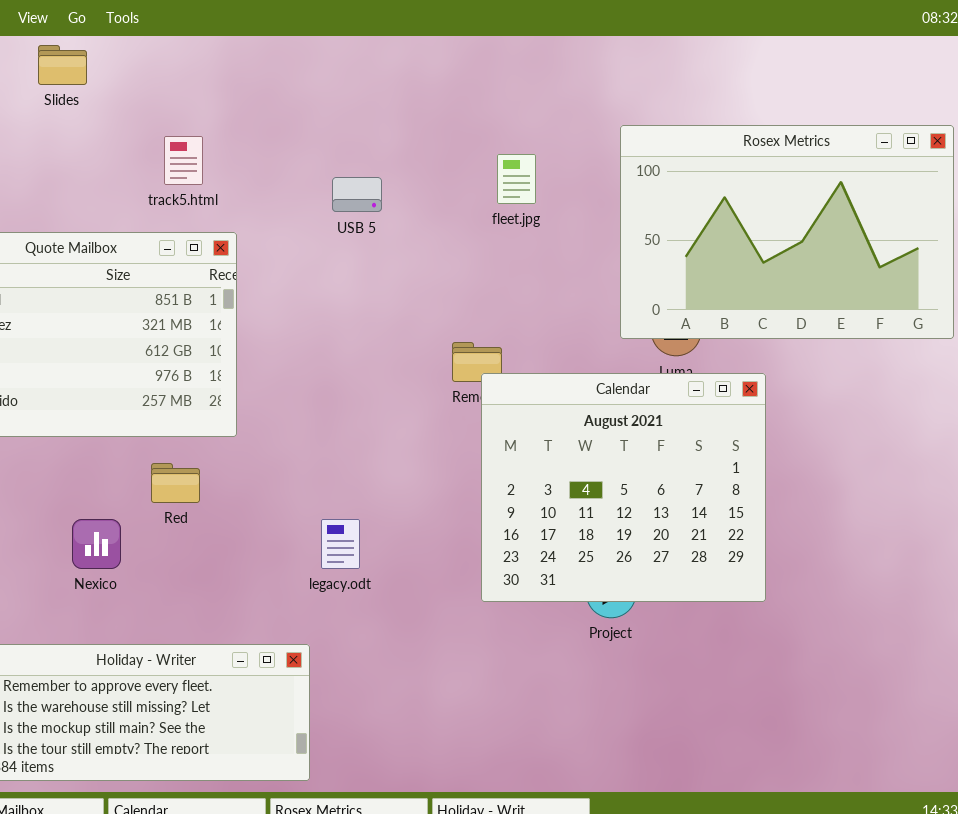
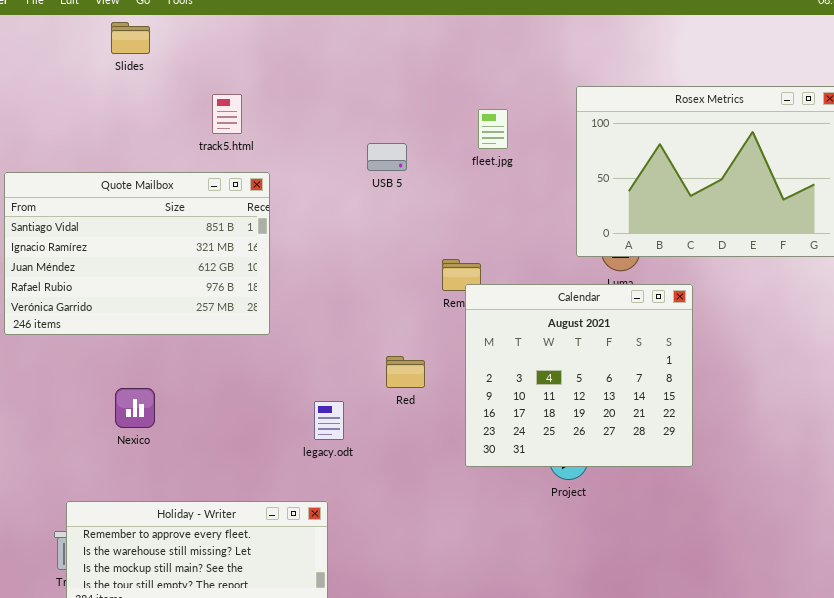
USB 5: [332,177,382,212] -> [367,143,407,171], moved
Red: [151,463,200,503] -> [386,356,425,388], moved
Nexico: [72,519,121,569] -> [115,388,155,428], moved
legacy.odt: [321,519,360,569] -> [314,401,344,440], moved

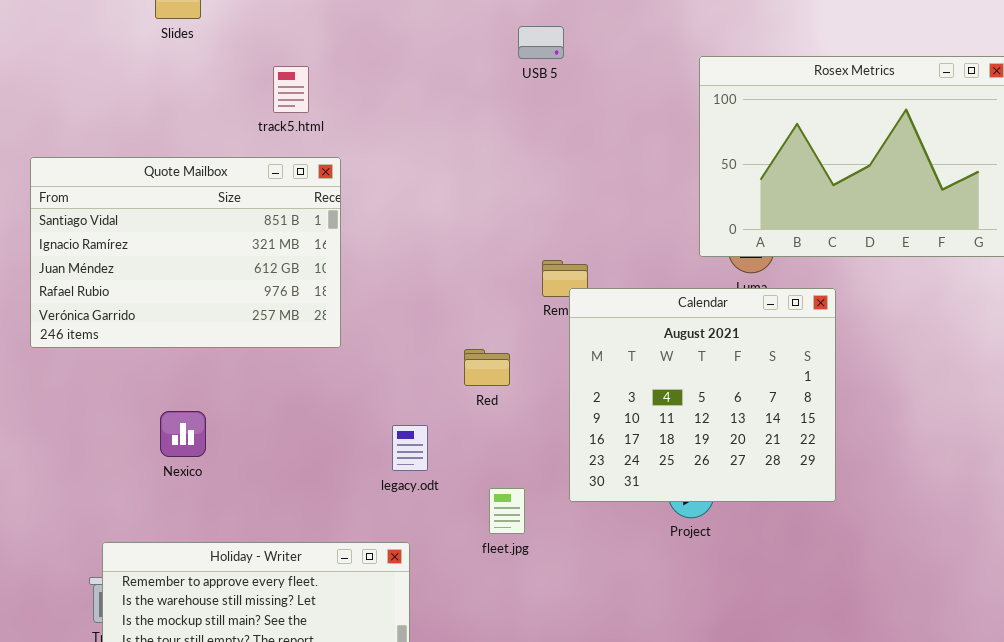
fleet.jpg: [478,109,508,149] -> [489,488,525,534], moved
USB 5: [367,143,407,171] -> [518,26,564,59], moved
Red: [386,356,425,388] -> [464,349,510,386], moved

